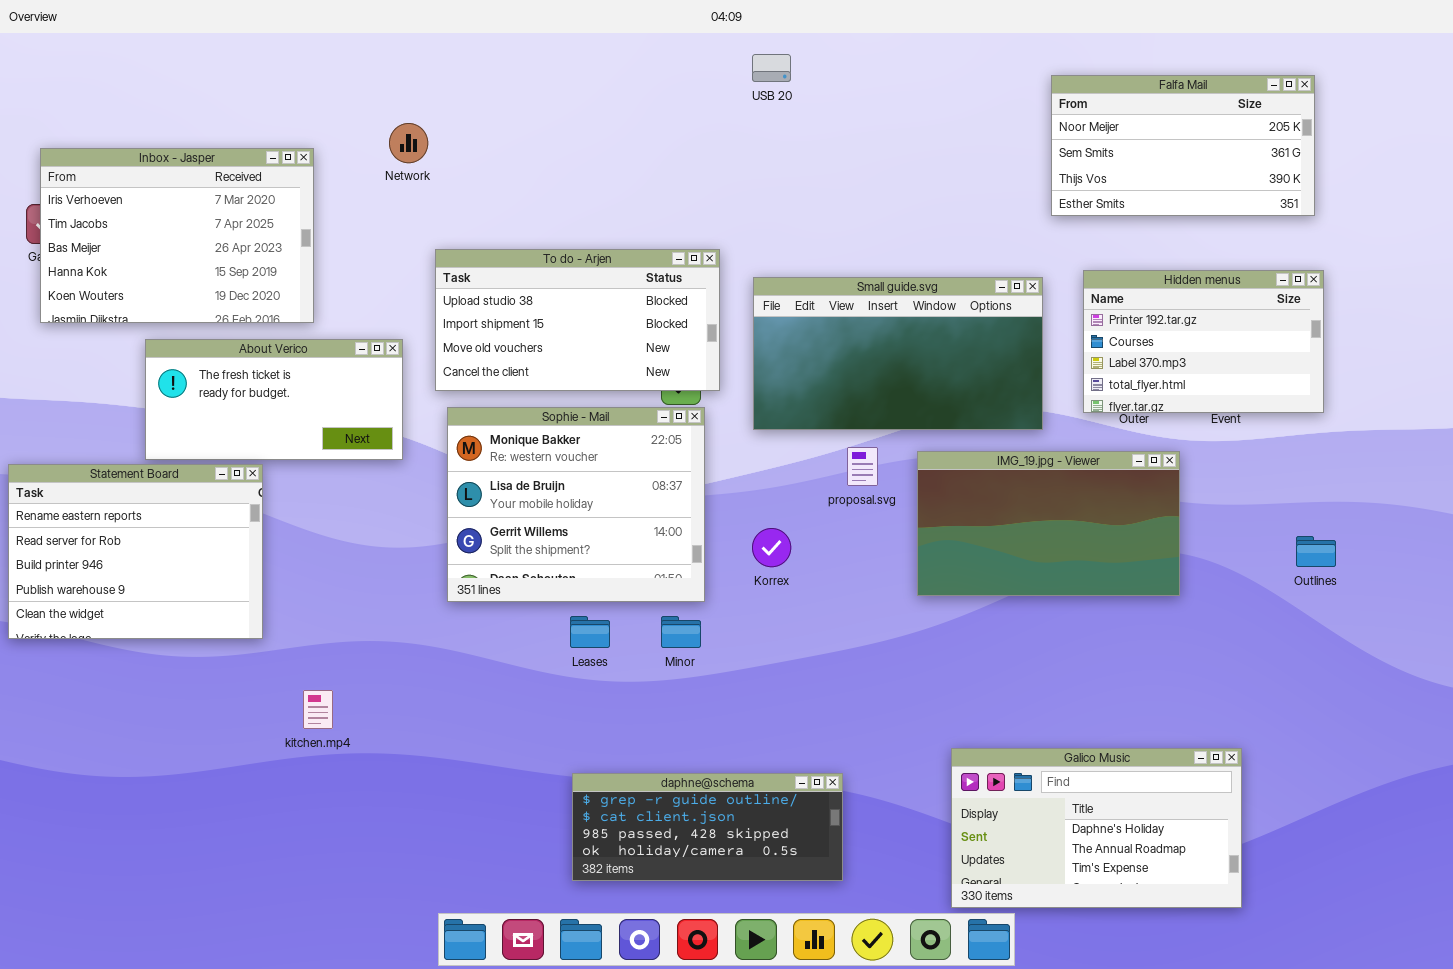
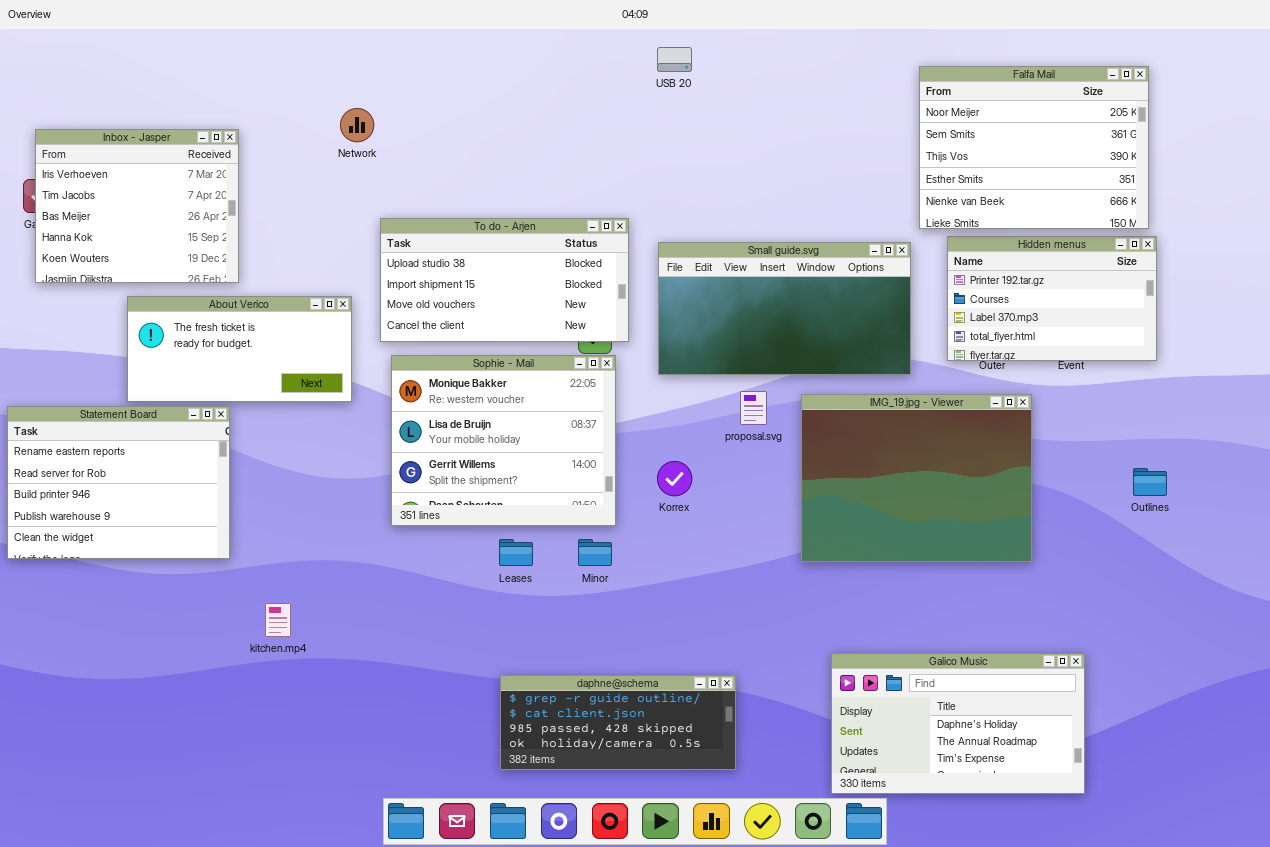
Falfa Mail: [1051,75,1315,216] -> [919,66,1149,229], resized
Inbox - Jasper: [40,148,314,323] -> [35,129,239,283], resized
IMG_19.jpg - Viewer: [917,451,1180,596] -> [801,394,1032,562], resized

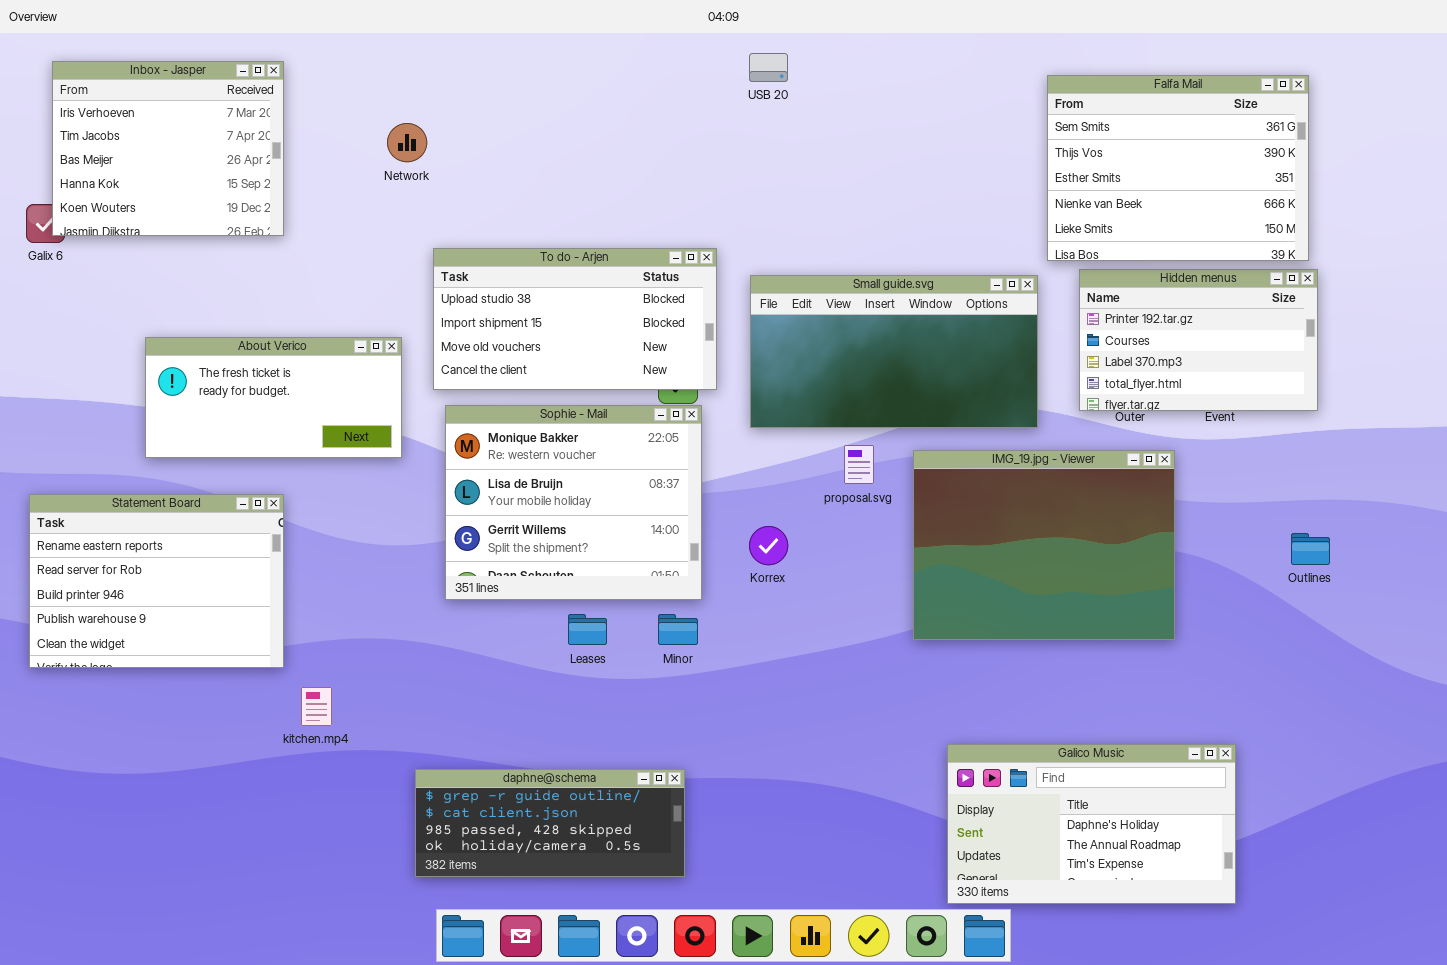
Falfa Mail: [919,66,1149,229] -> [1047,75,1309,261], scrolled down 1 row
Inbox - Jasper: [35,129,239,283] -> [52,61,284,236], moved
Statement Board: [7,406,230,559] -> [29,494,284,668], moved
daphne@schema: [500,675,736,770] -> [415,769,685,877], moved

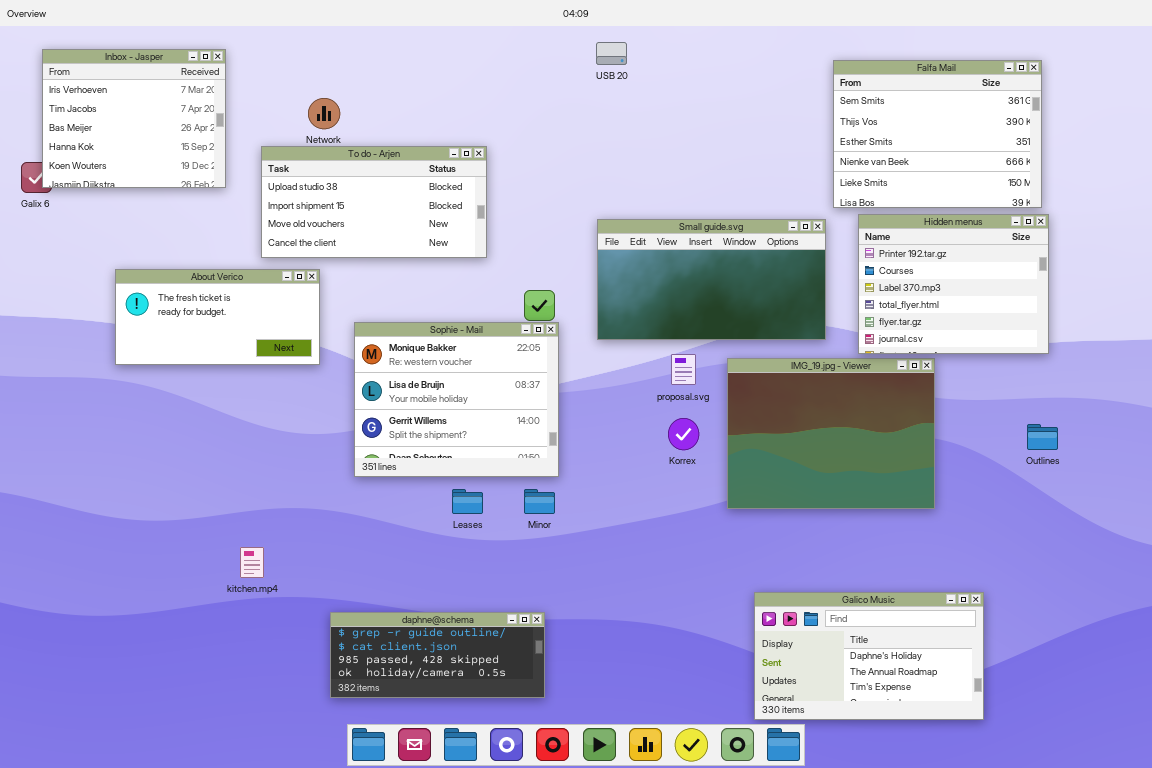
To do - Arjen: [433,248,717,390] -> [261,146,487,258], moved
Hidden menus: [1079,269,1318,411] -> [858,214,1049,354], resized
Statement Board: [29,494,284,668] -> none, closed
Korrex: [749,526,788,565] -> [668,418,699,450], moved

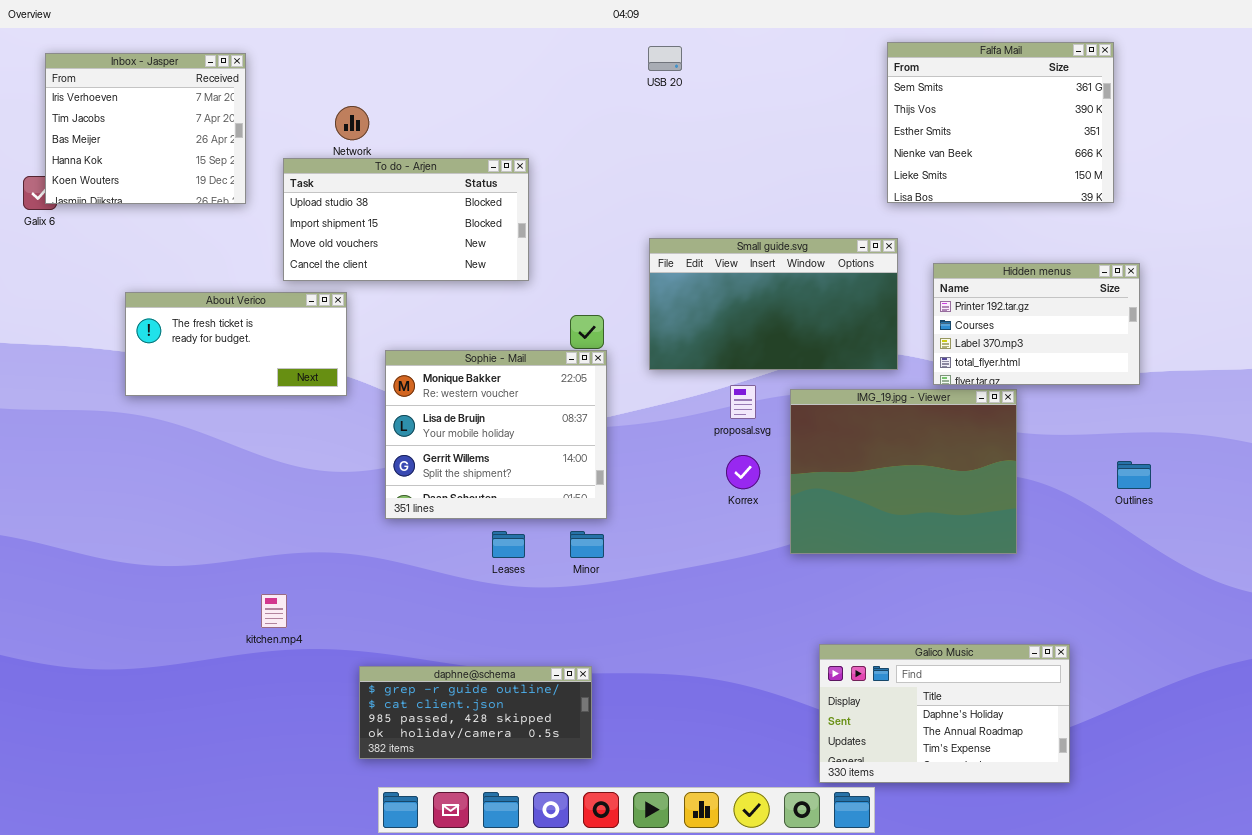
Falfa Mail: [833,60,1042,208] -> [887,42,1114,203], moved
Hidden menus: [858,214,1049,354] -> [933,263,1140,385], resized

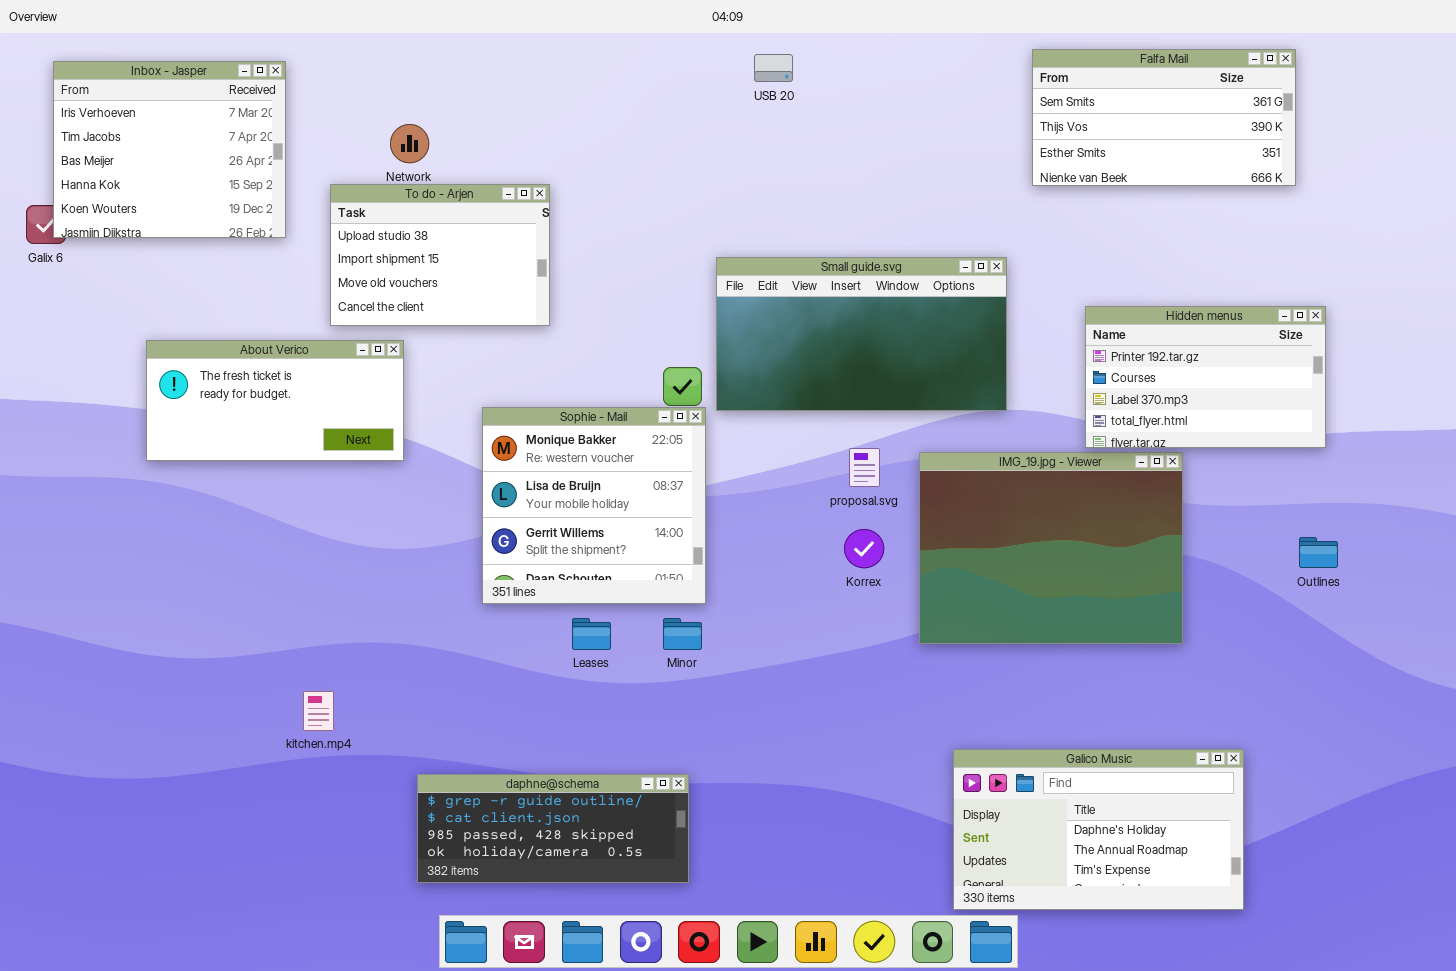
Falfa Mail: [887,42,1114,203] -> [1032,49,1296,186], resized
To do - Arjen: [283,158,529,281] -> [330,184,550,326], resized
Small guide.svg: [649,238,898,370] -> [716,257,1007,411], moved
Sophie - Mail: [385,350,607,519] -> [482,407,706,604], resized

